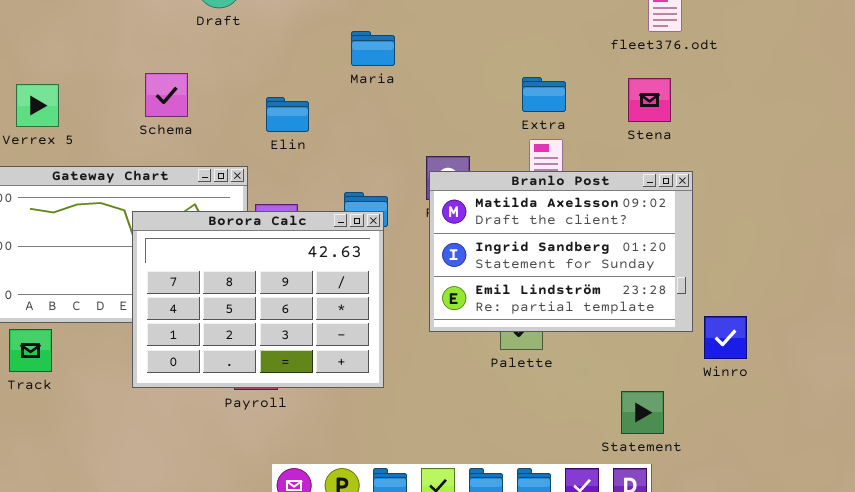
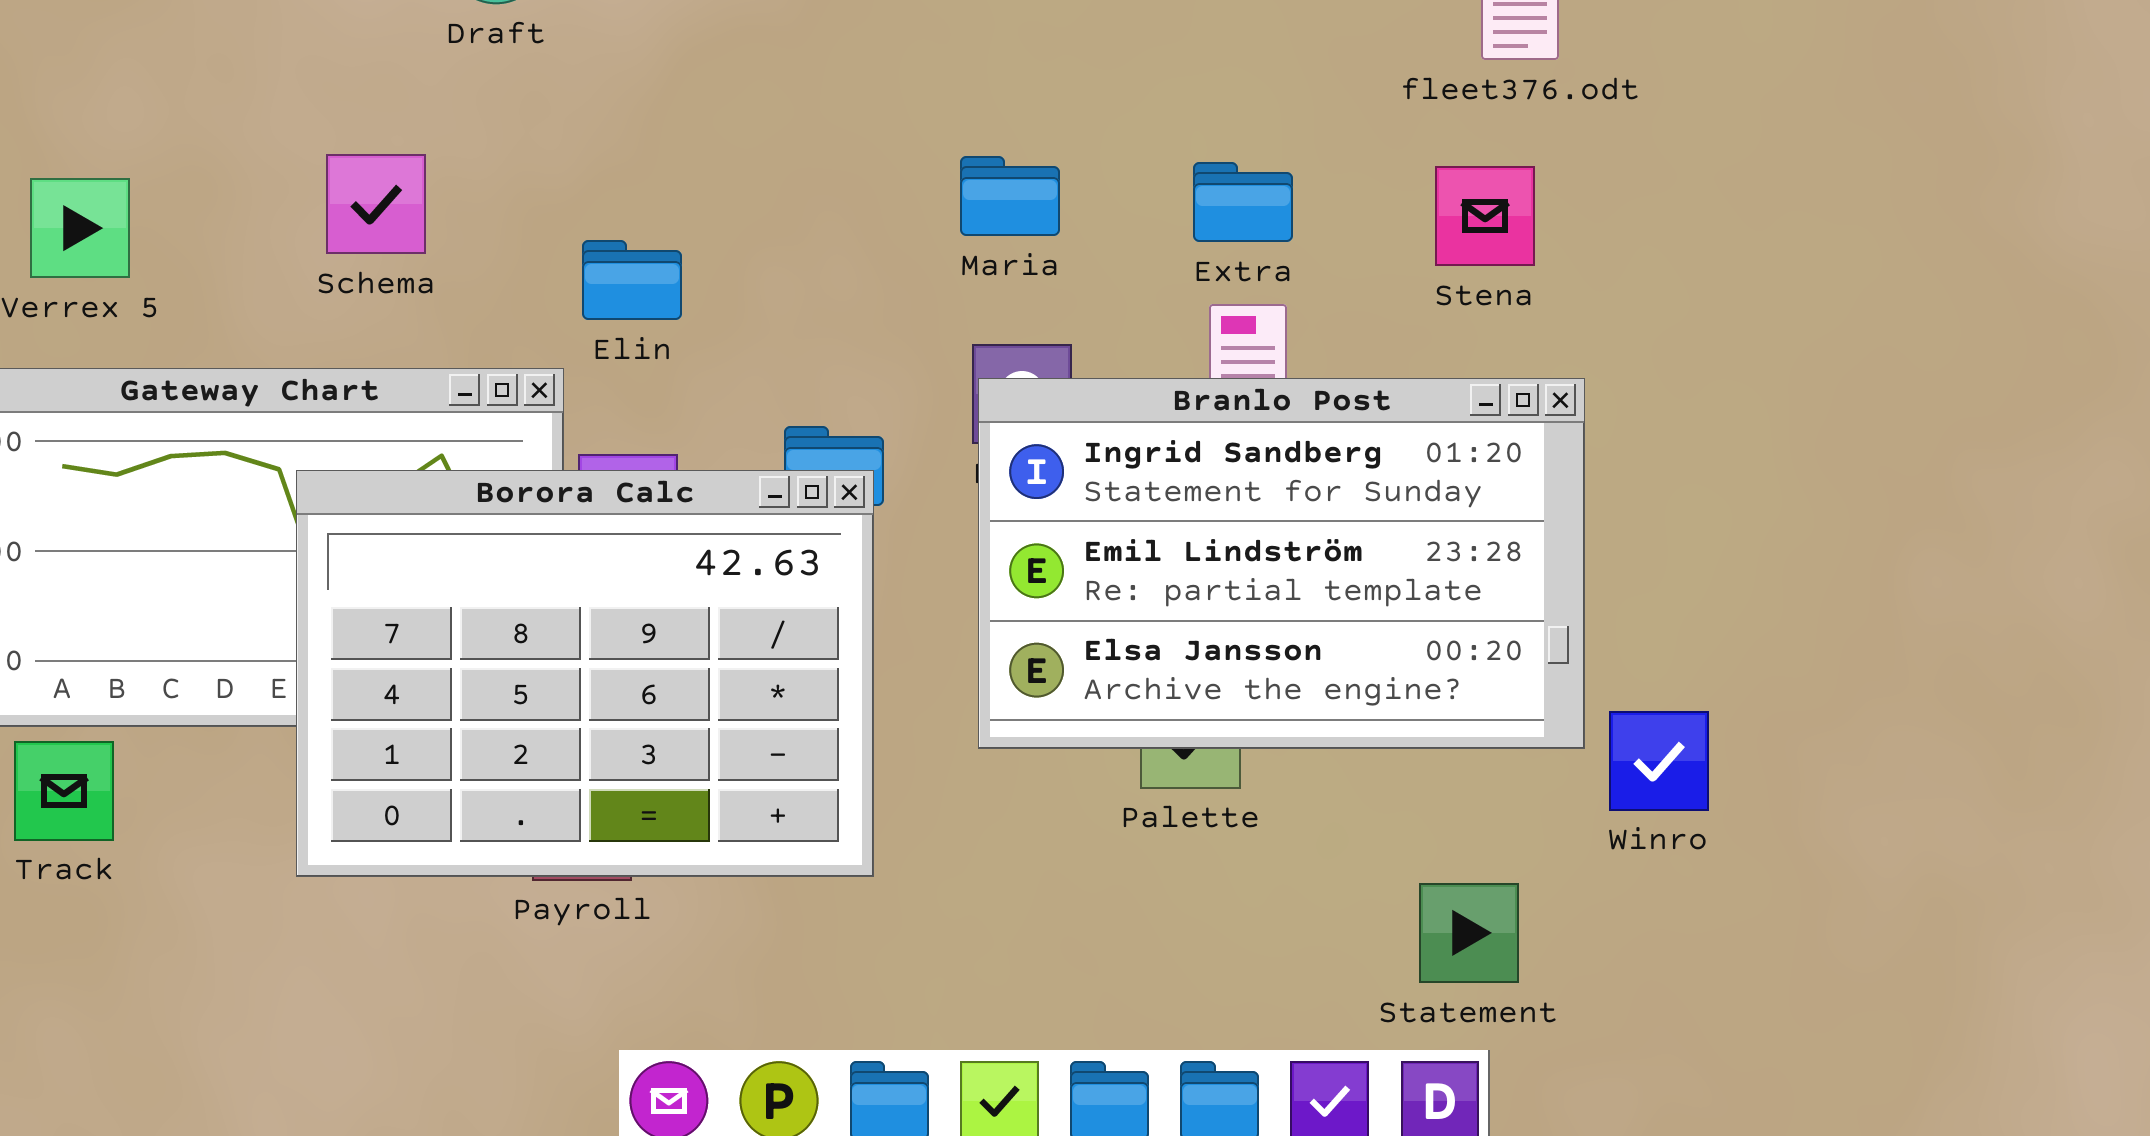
Maria: [351,31,395,66] -> [960,156,1060,236], moved
Elin: [266,97,309,132] -> [582,240,682,320], moved
Branlo Post: [429,171,693,332] -> [978,378,1585,749], scrolled down 1 row

